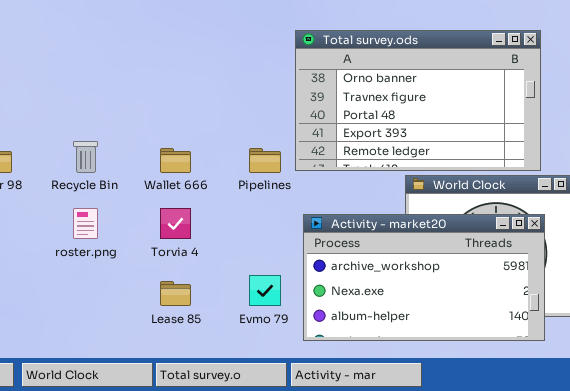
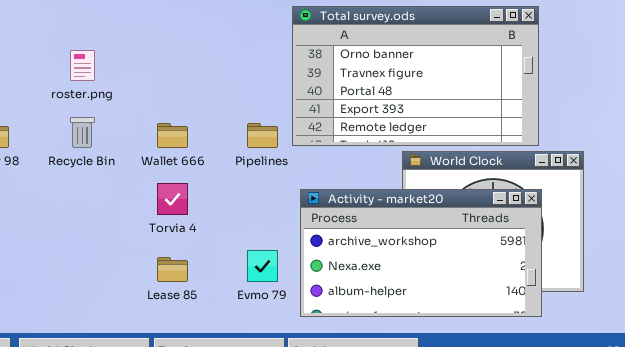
roster.png: [73,208,98,239] -> [70,50,95,81], moved

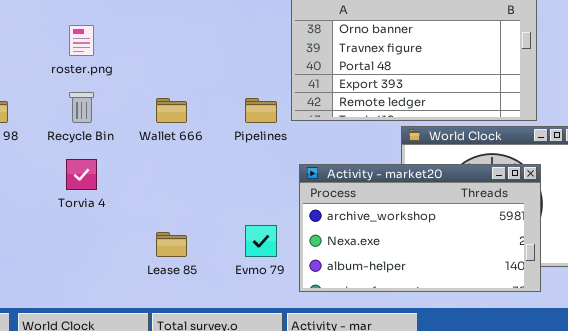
Torvia 4: [157,183,188,215] -> [66,159,97,190], moved

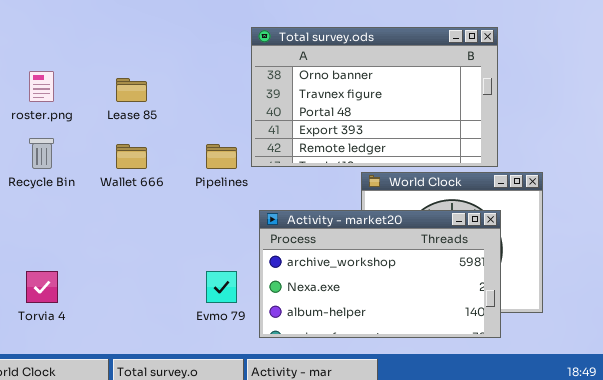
Torvia 4: [66,159,97,190] -> [26,271,58,303], moved
Lease 85: [156,232,187,257] -> [116,78,147,102], moved

